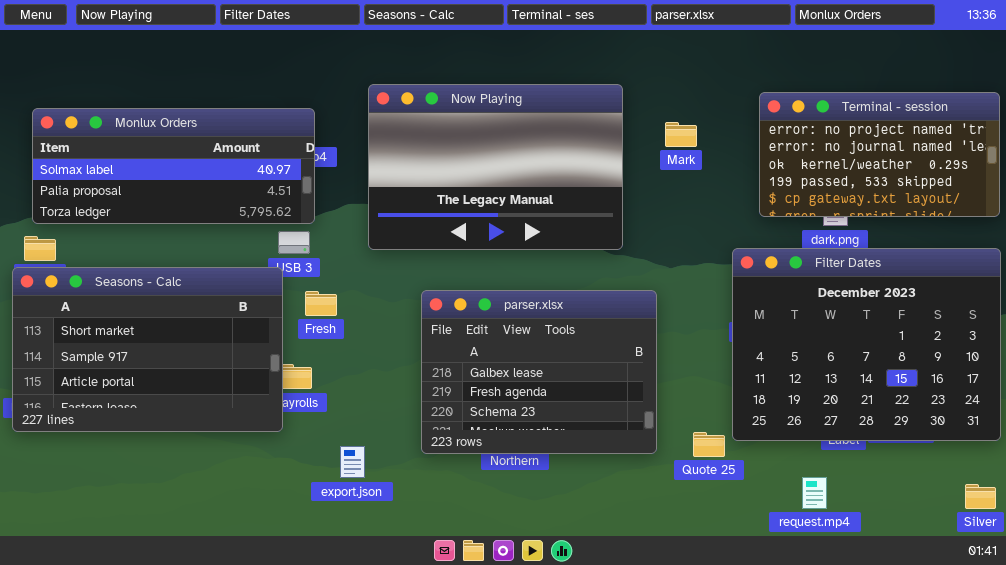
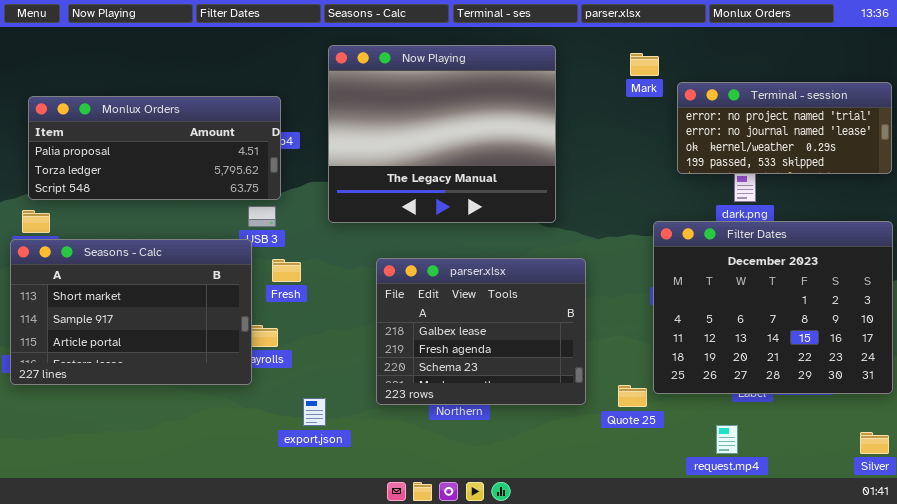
Now Playing: [368,84,623,250] -> [328,45,556,223], resized
Terminal - session: [759,92,1000,217] -> [677,82,892,174], resized
Monlux Orders: [32,108,315,224] -> [28,96,281,200], scrolled down 1 row
Mark: [665,122,697,147] -> [630,53,659,76], moved

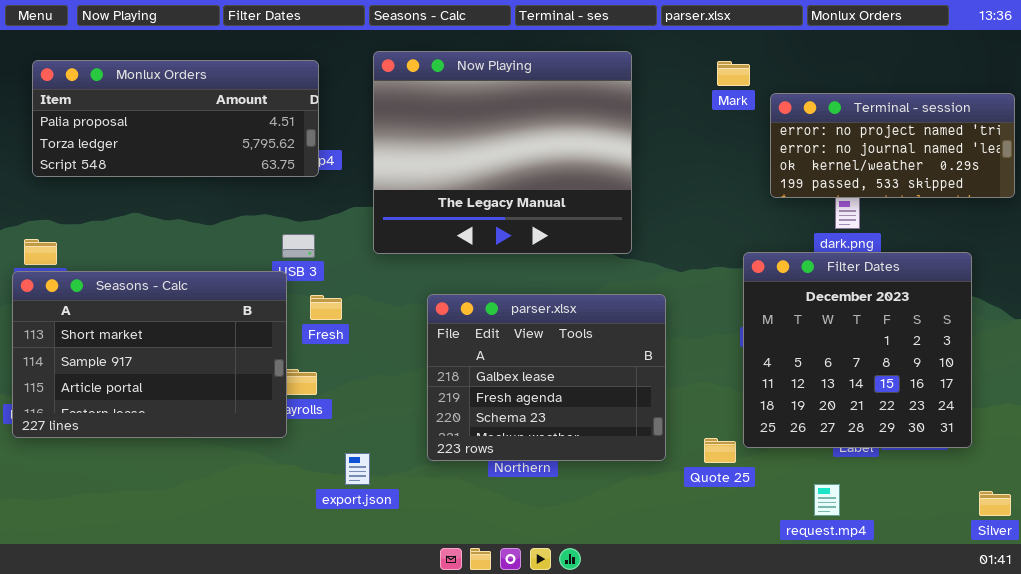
Monlux Orders: [28,96,281,200] -> [32,60,319,177], moved
Filter Dates: [653,221,893,394] -> [743,252,972,448], resized

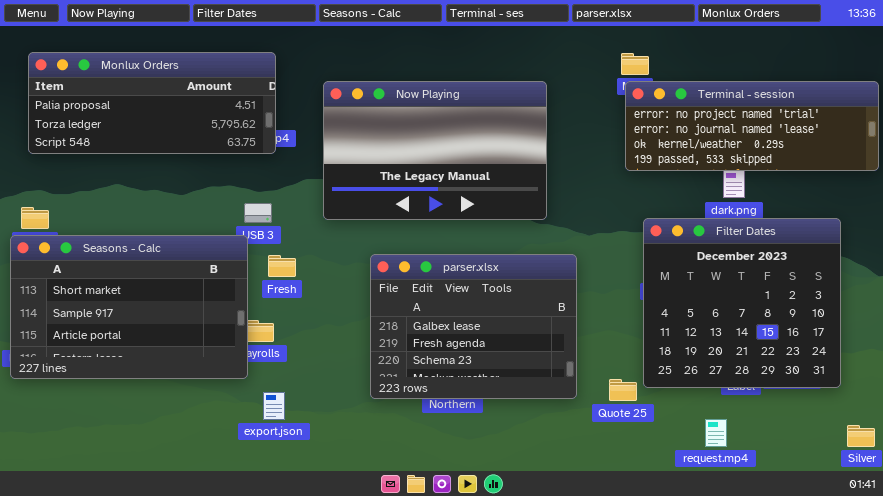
Now Playing: [373,51,632,254] -> [323,81,547,220], resized
Terminal - session: [770,93,1015,198] -> [625,81,879,171], resized
export.json: [345,453,370,485] -> [263,392,285,420], moved

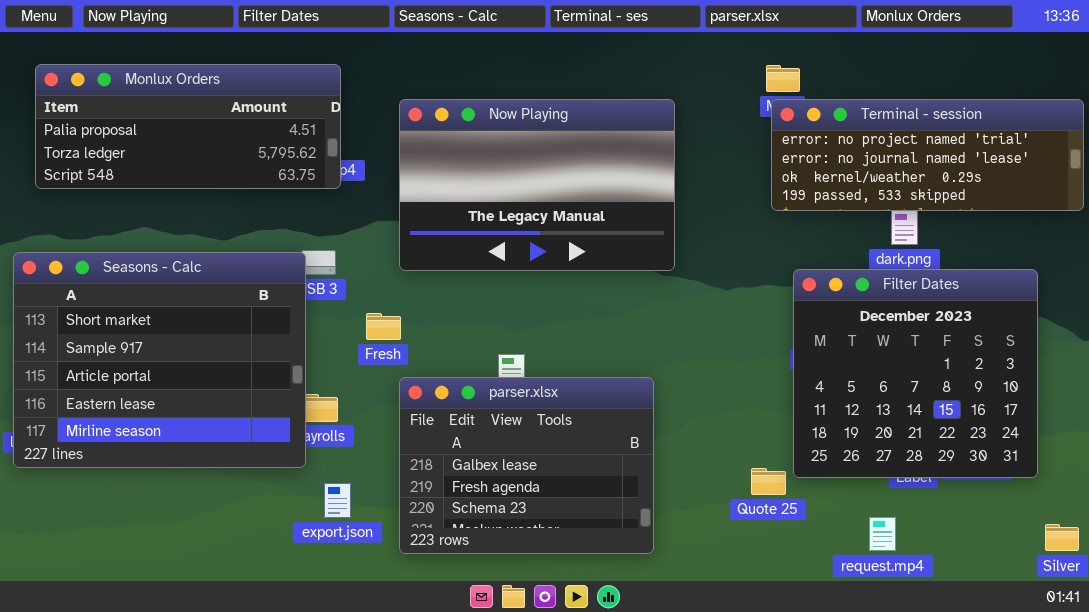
Seasons - Calc: [10,235,248,379] -> [13,252,306,468], resized
parser.xlsx: [370,254,577,399] -> [399,377,654,554], moved
Fresh: [268,255,296,277] -> [366,313,401,340], moved

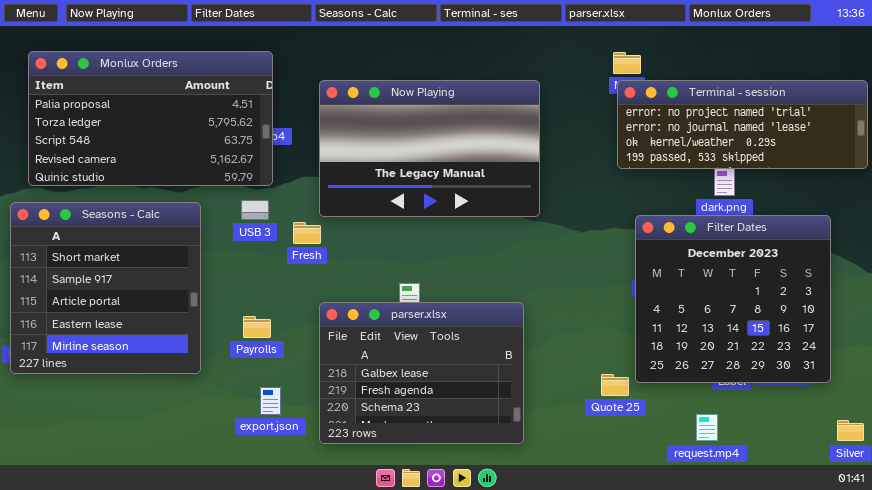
Monlux Orders: [35,64,341,189] -> [28,51,273,186], resized
Seasons - Calc: [13,252,306,468] -> [10,202,201,374], resized
Fresh: [366,313,401,340] -> [293,222,321,244], moved

